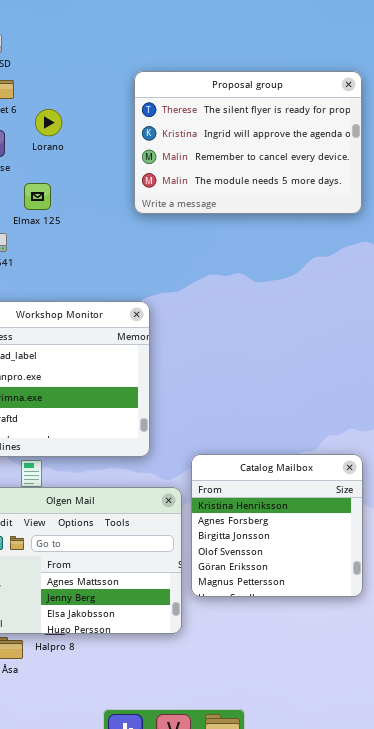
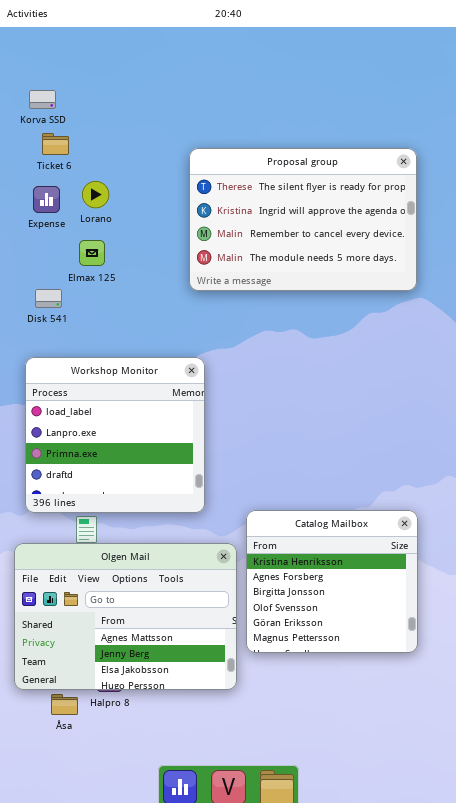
Proposal group: [134,71,362,214] -> [189,148,417,291], moved
Lorano: [35,109,62,136] -> [82,181,109,208], moved

